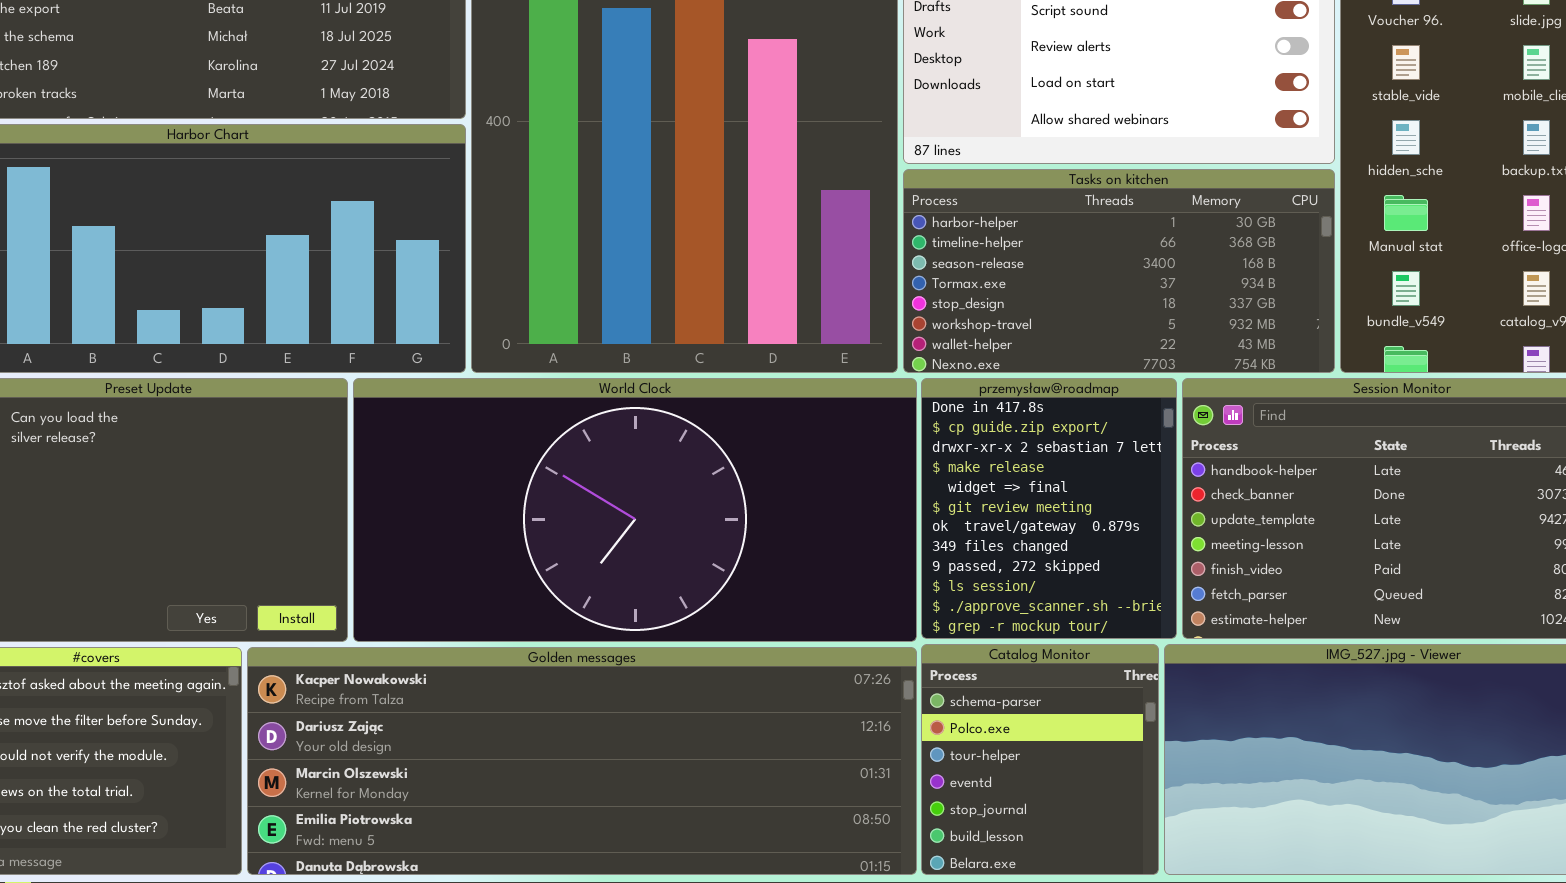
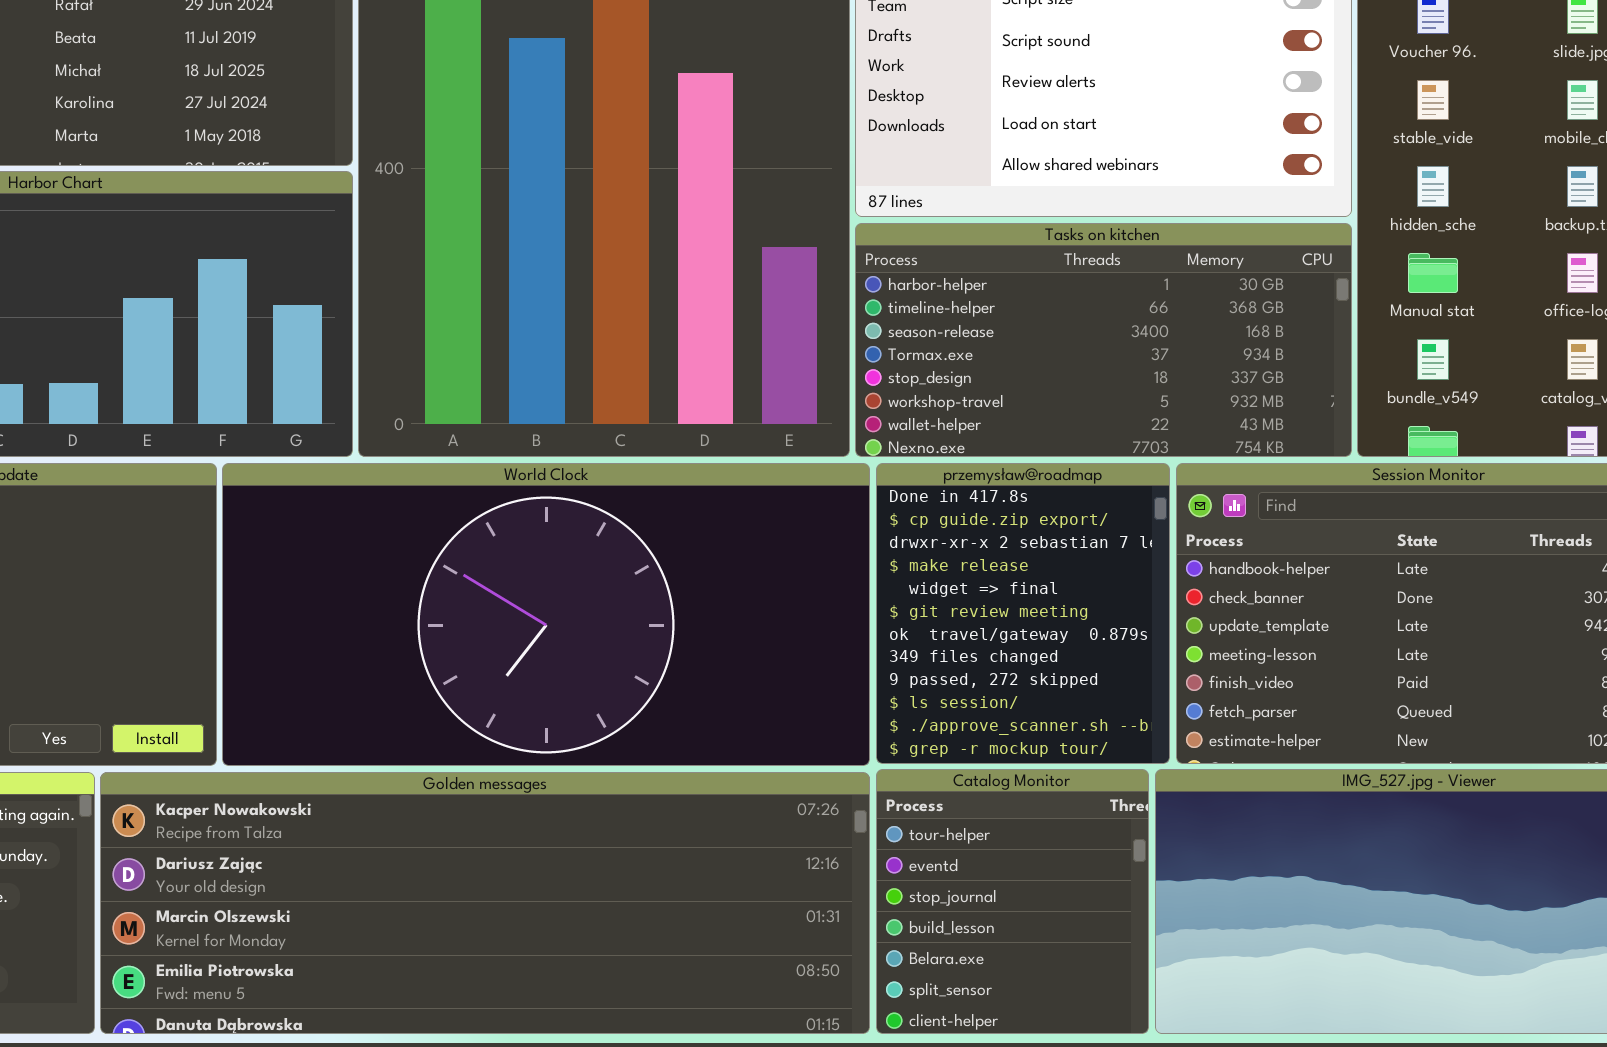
Catalog Monitor: [921,644,1159,875] -> [876,769,1149,1034], scrolled down 2 rows

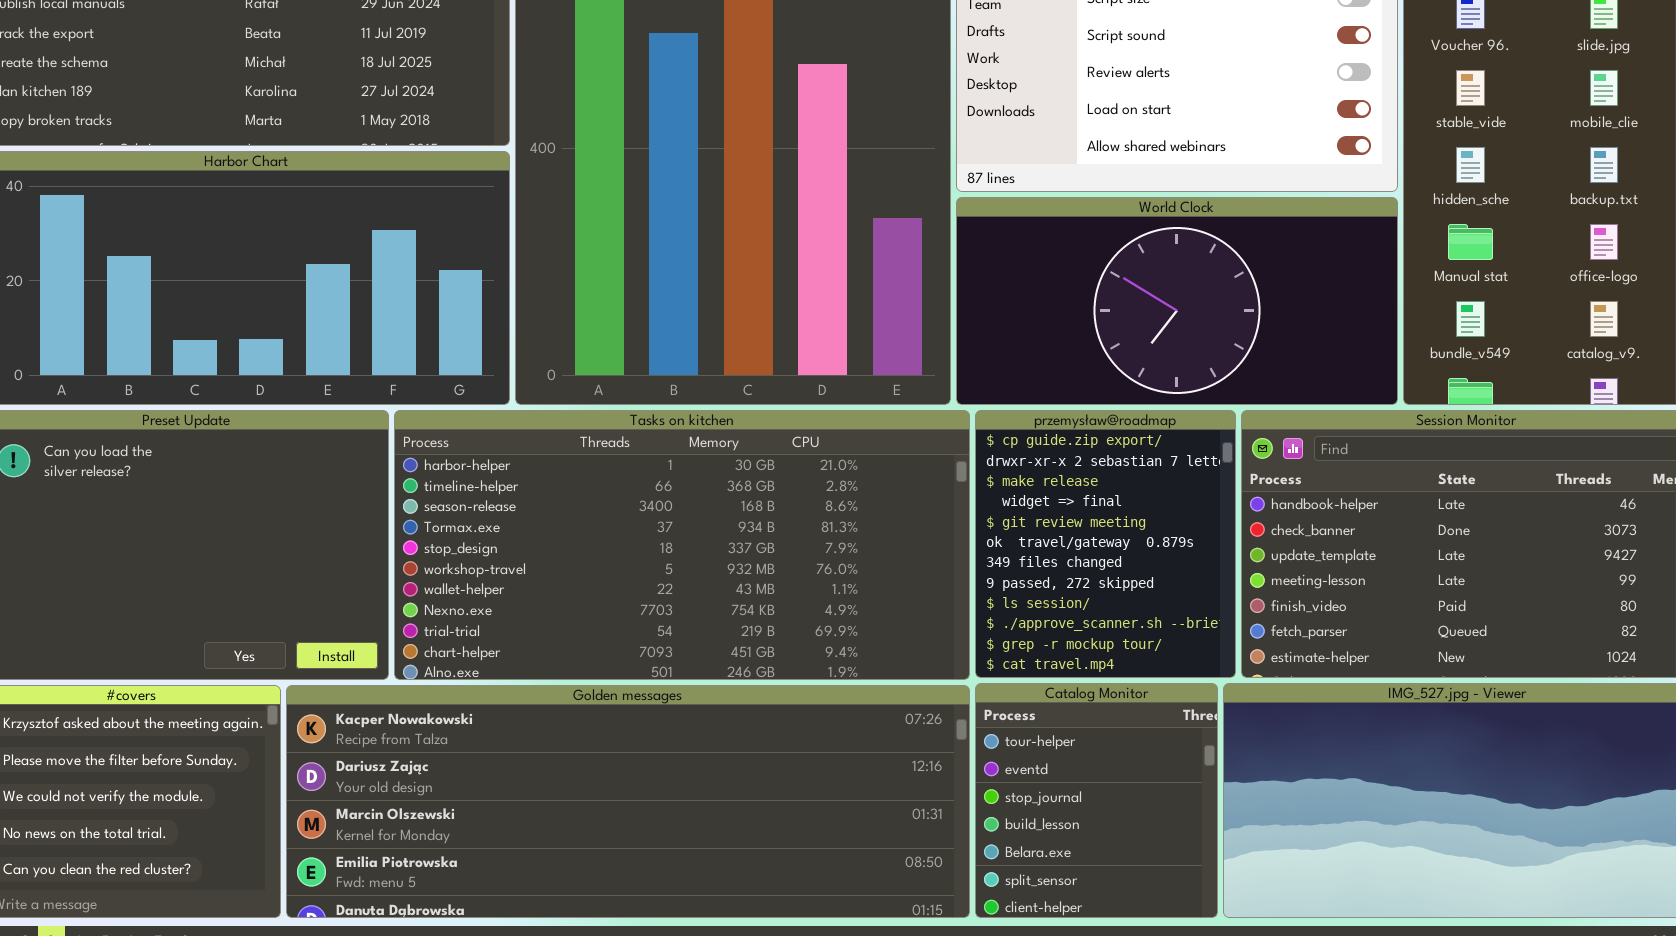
Tasks on kitchen: [855,223,1352,457] -> [394,410,970,680], moved, resized
World Clock: [222,463,870,766] -> [956,197,1398,405], moved, resized
przemysław@roadmap: [876,463,1170,764] -> [975,410,1236,678], scrolled down 1 row

